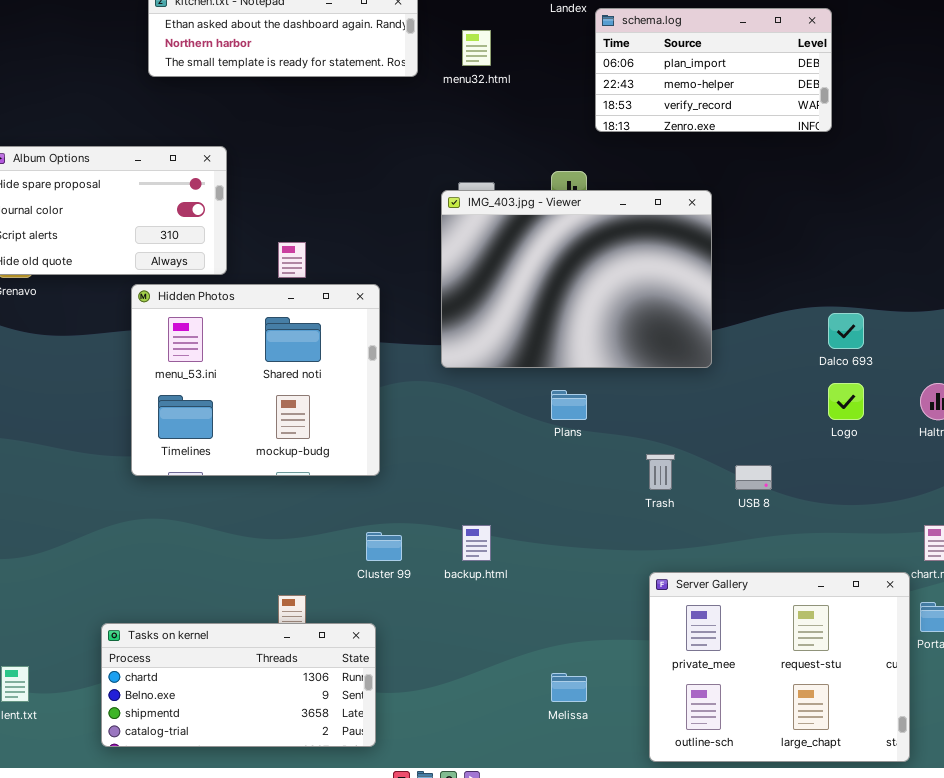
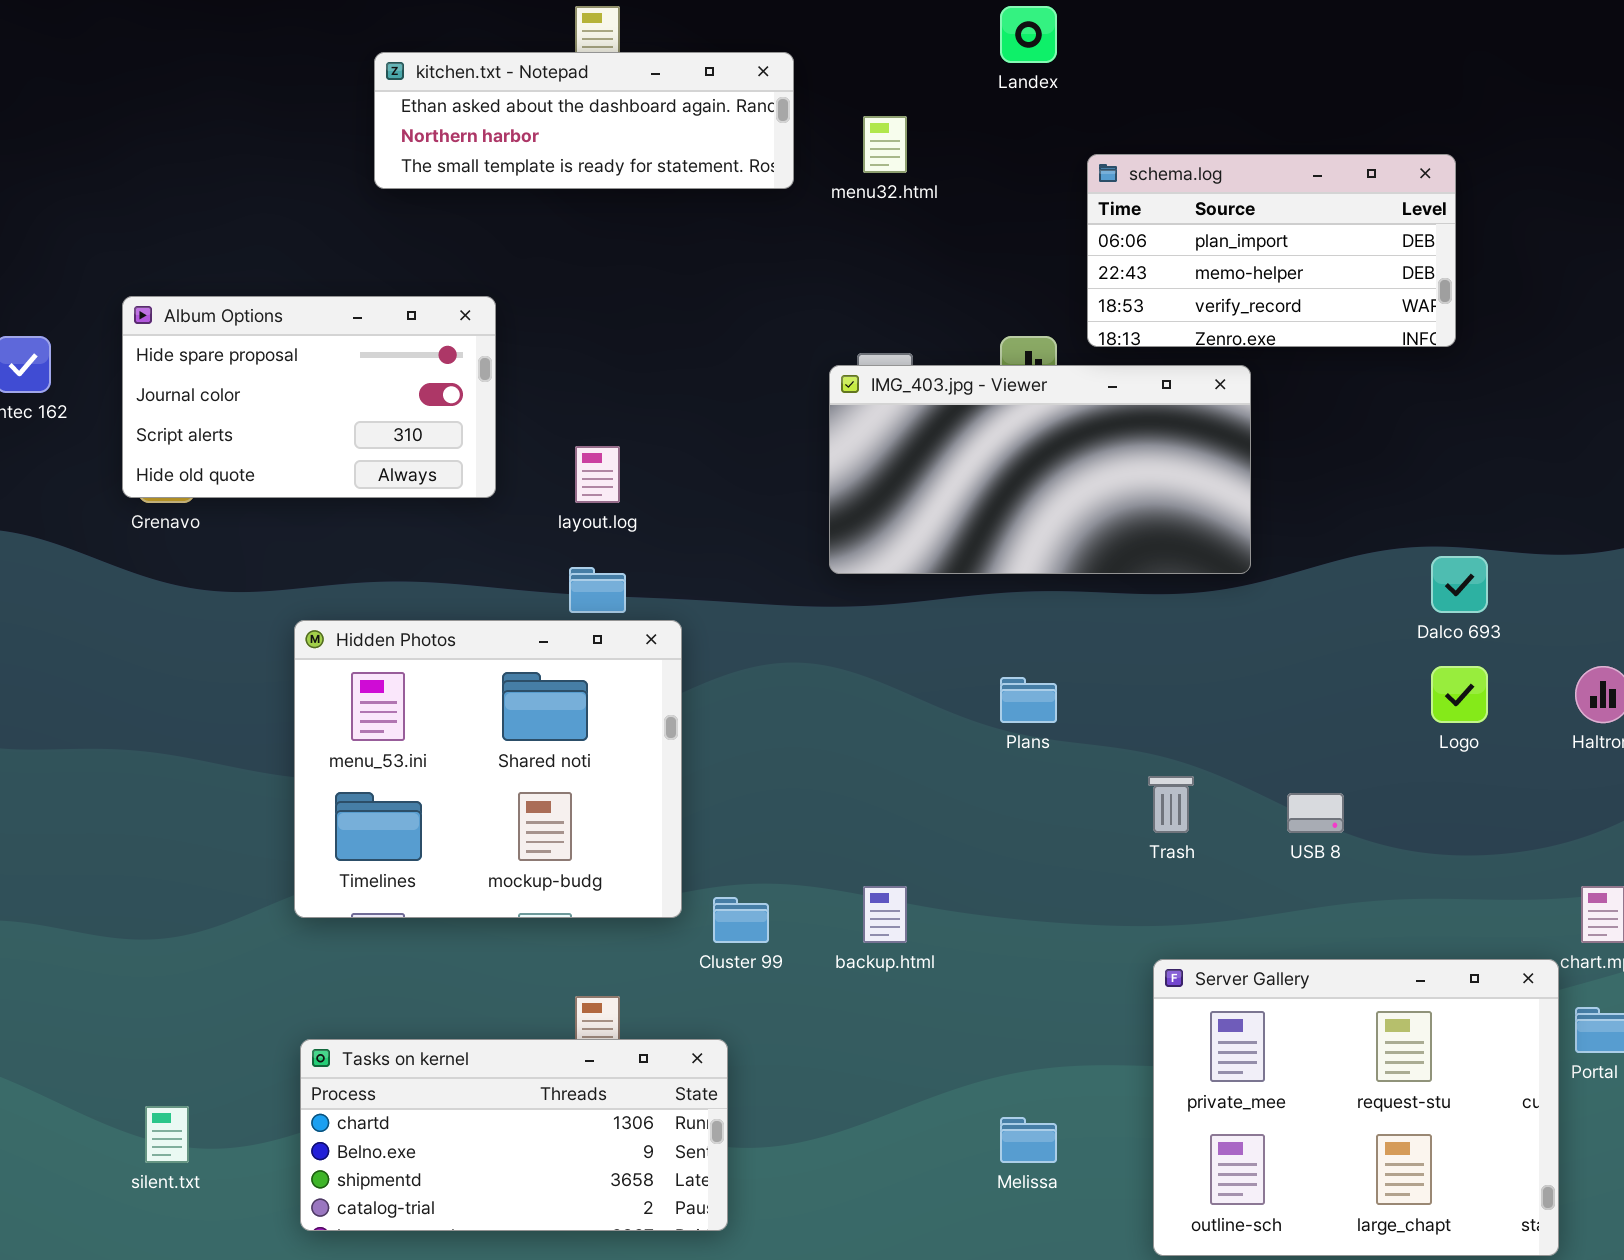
schema.log: [595,8,832,132] -> [1087,154,1456,347], moved
IMG_403.jpg - Viewer: [441,190,712,368] -> [829,365,1251,574], resized
Hidden Photos: [131,284,380,476] -> [294,620,682,918], moved

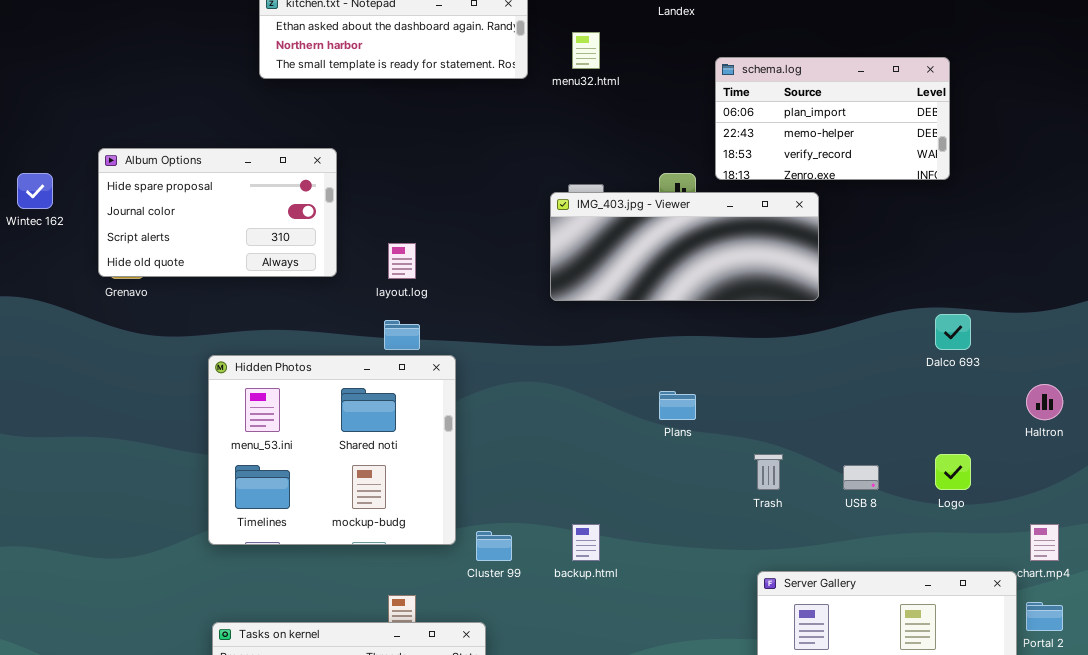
IMG_403.jpg - Viewer: [829,365,1251,574] -> [550,192,819,301], resized
Logo: [1431,666,1488,723] -> [935,454,971,490], moved

